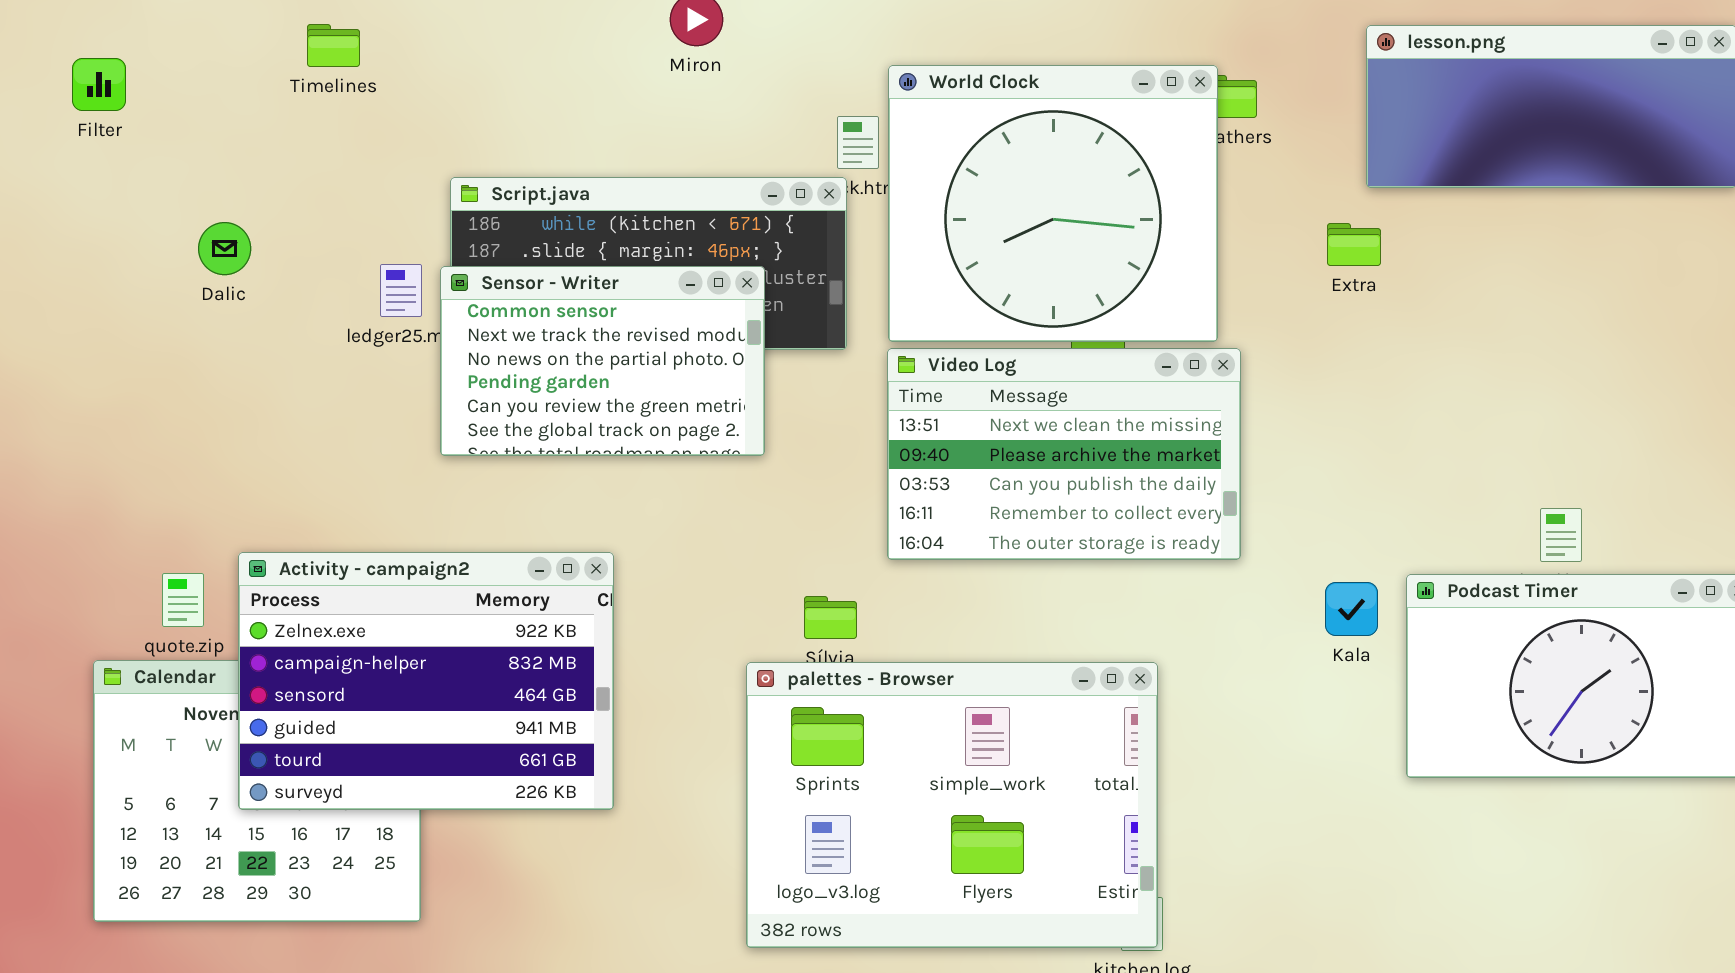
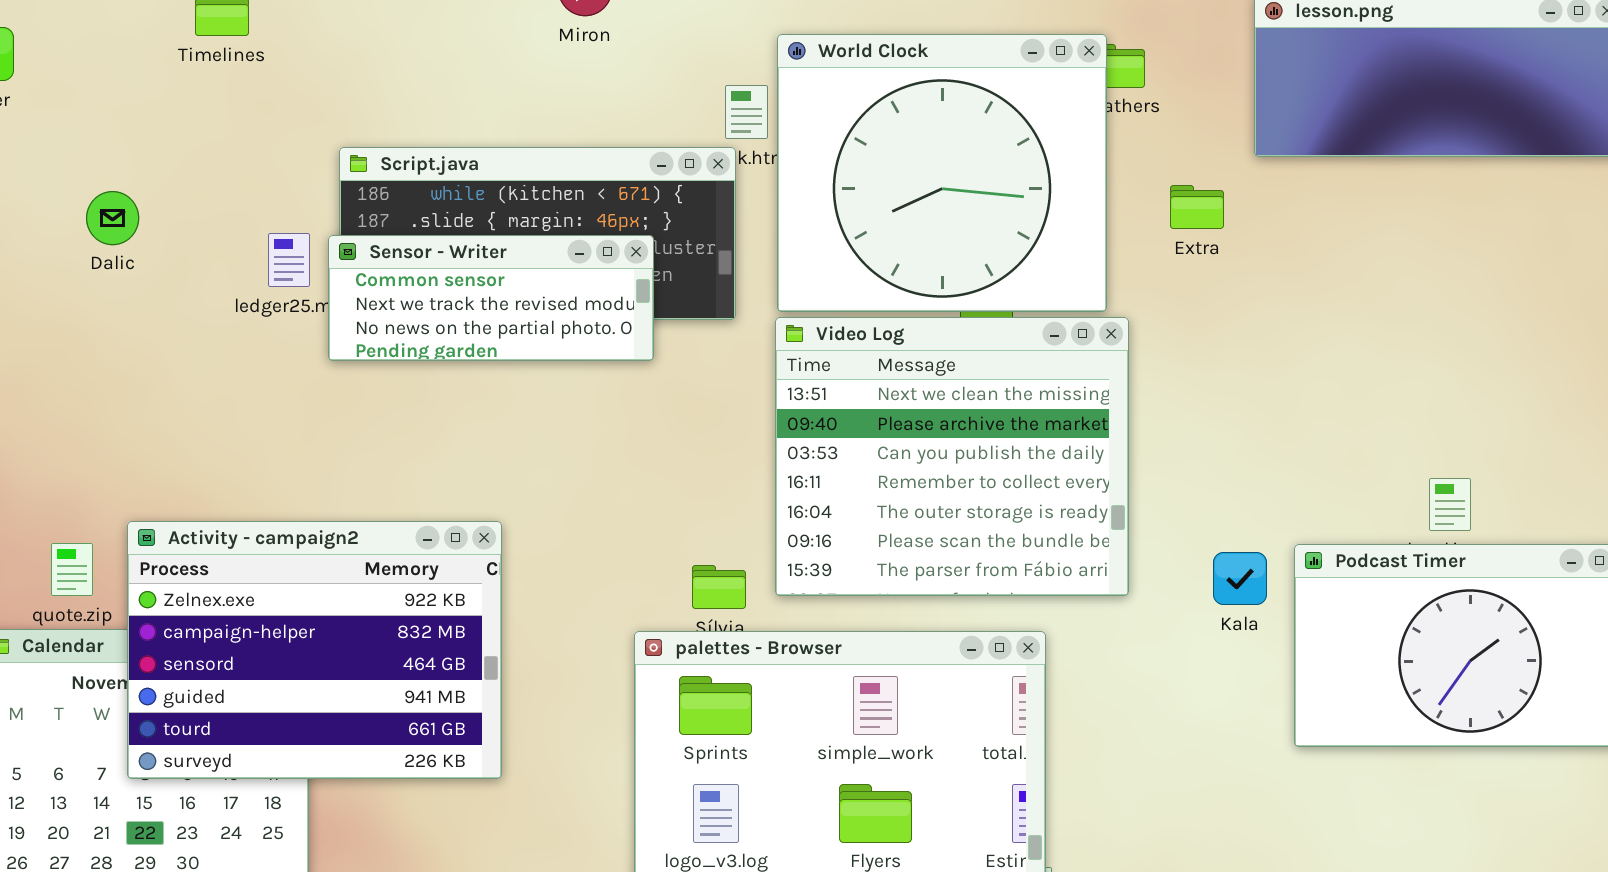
Extra: [1327,223,1381,266] -> [1170,185,1224,229], moved
Sensor - Writer: [440,266,765,456] -> [328,235,654,361], resized
Video Log: [887,348,1241,560] -> [775,317,1129,596], resized

